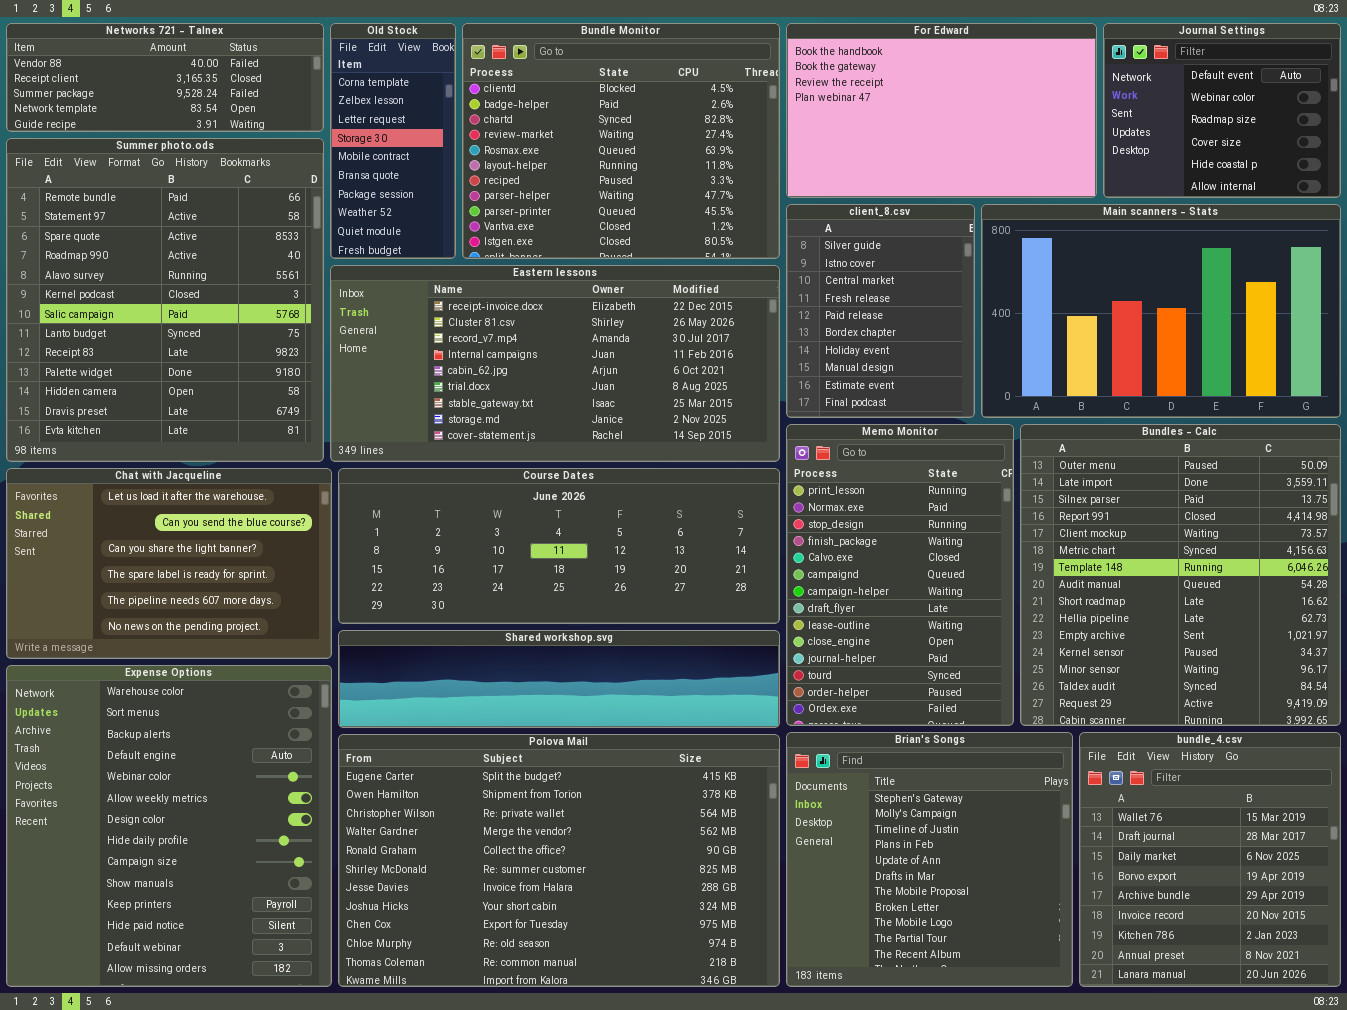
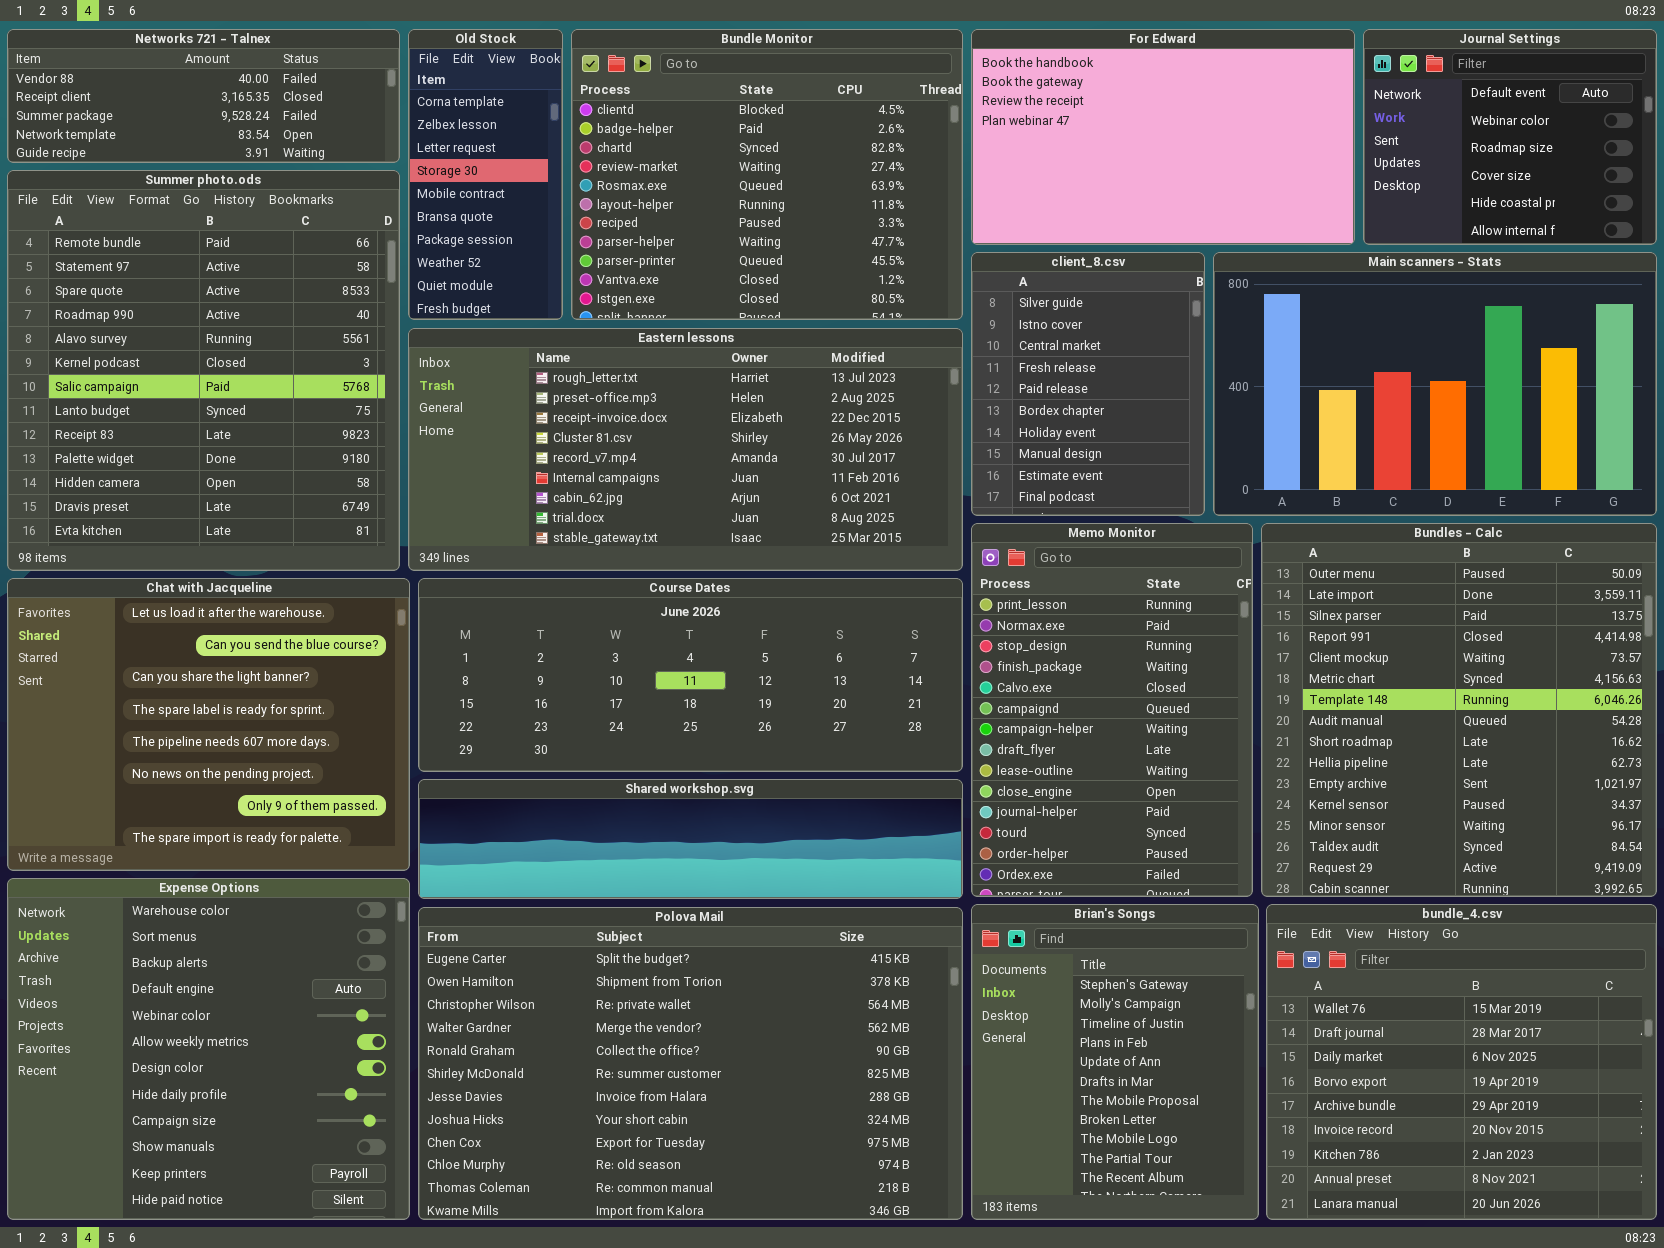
Eastern lessons: [330,265,780,462] -> [408,328,963,571], scrolled up 2 rows
Chat with Jacqueline: [6,468,332,659] -> [7,578,410,871], resized
Expense Options: [6,665,332,987] -> [7,878,410,1220], resized
Brian's Songs: [786,732,1073,987] -> [971,904,1259,1220], resized
bundle_4.csv: [1079,732,1341,987] -> [1266,904,1657,1220], resized

